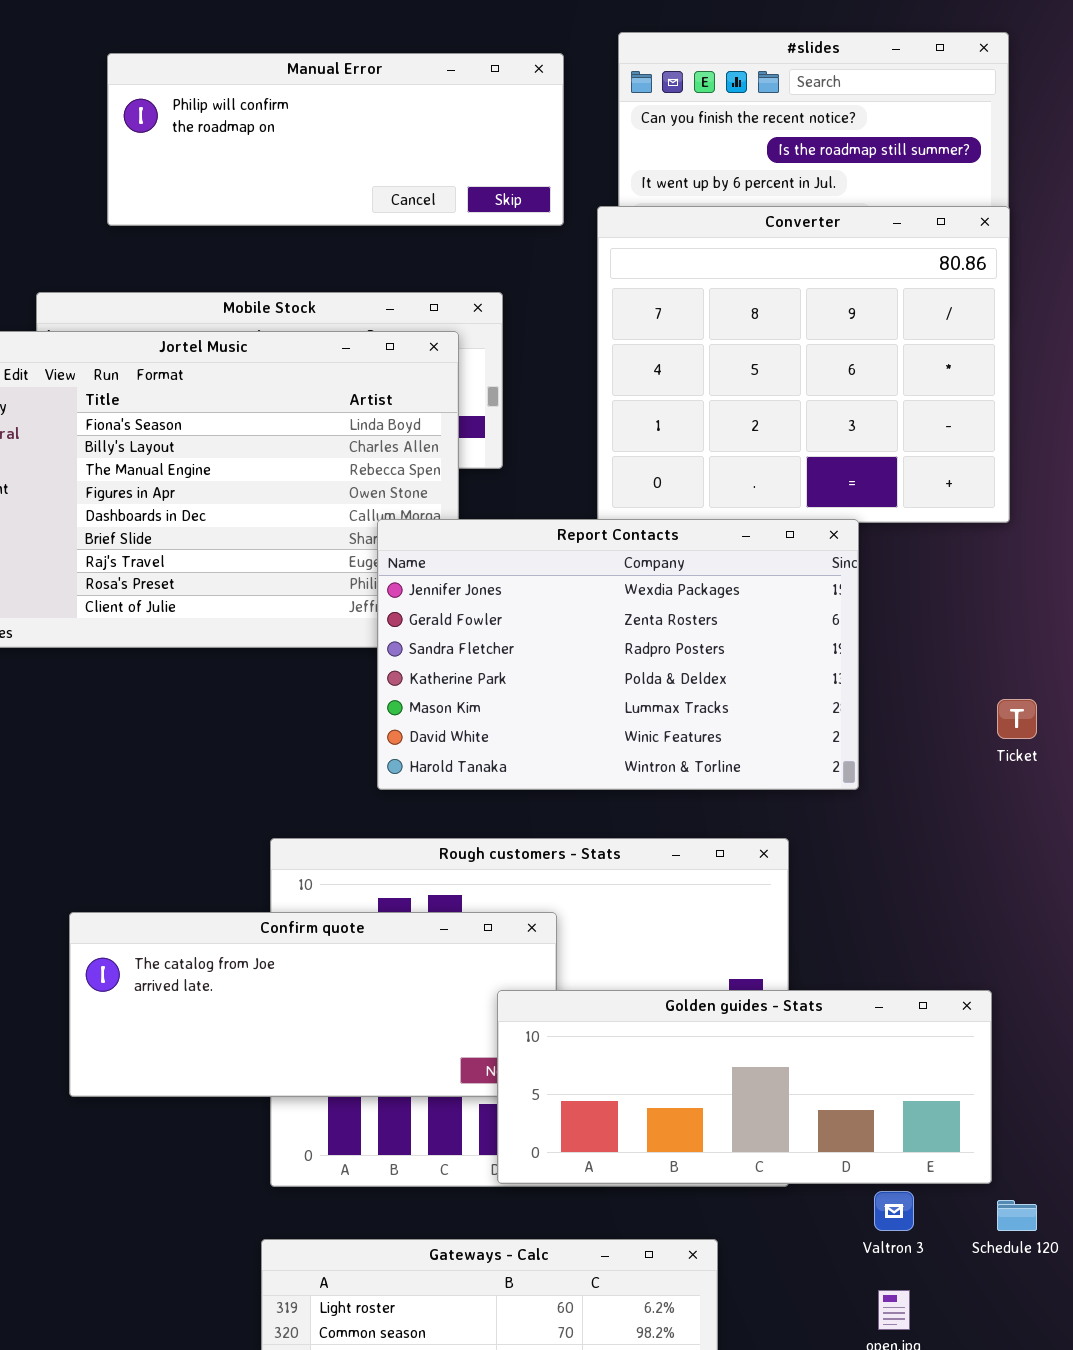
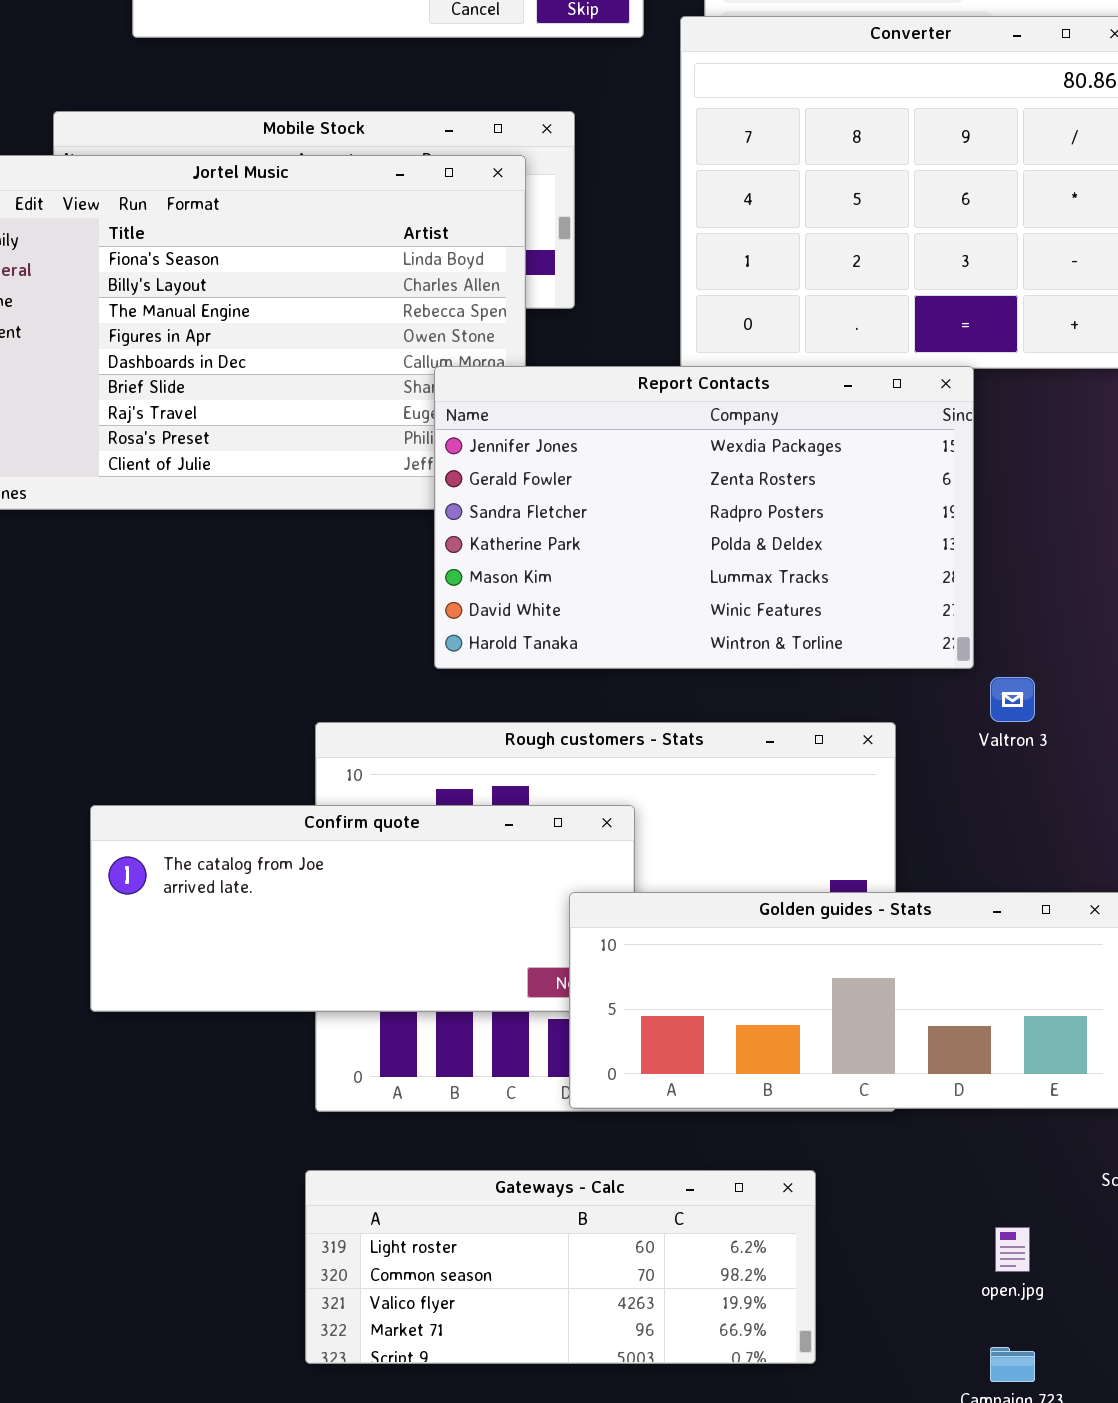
Valtron 3: [874,1191,914,1231] -> [990,677,1035,722], moved

